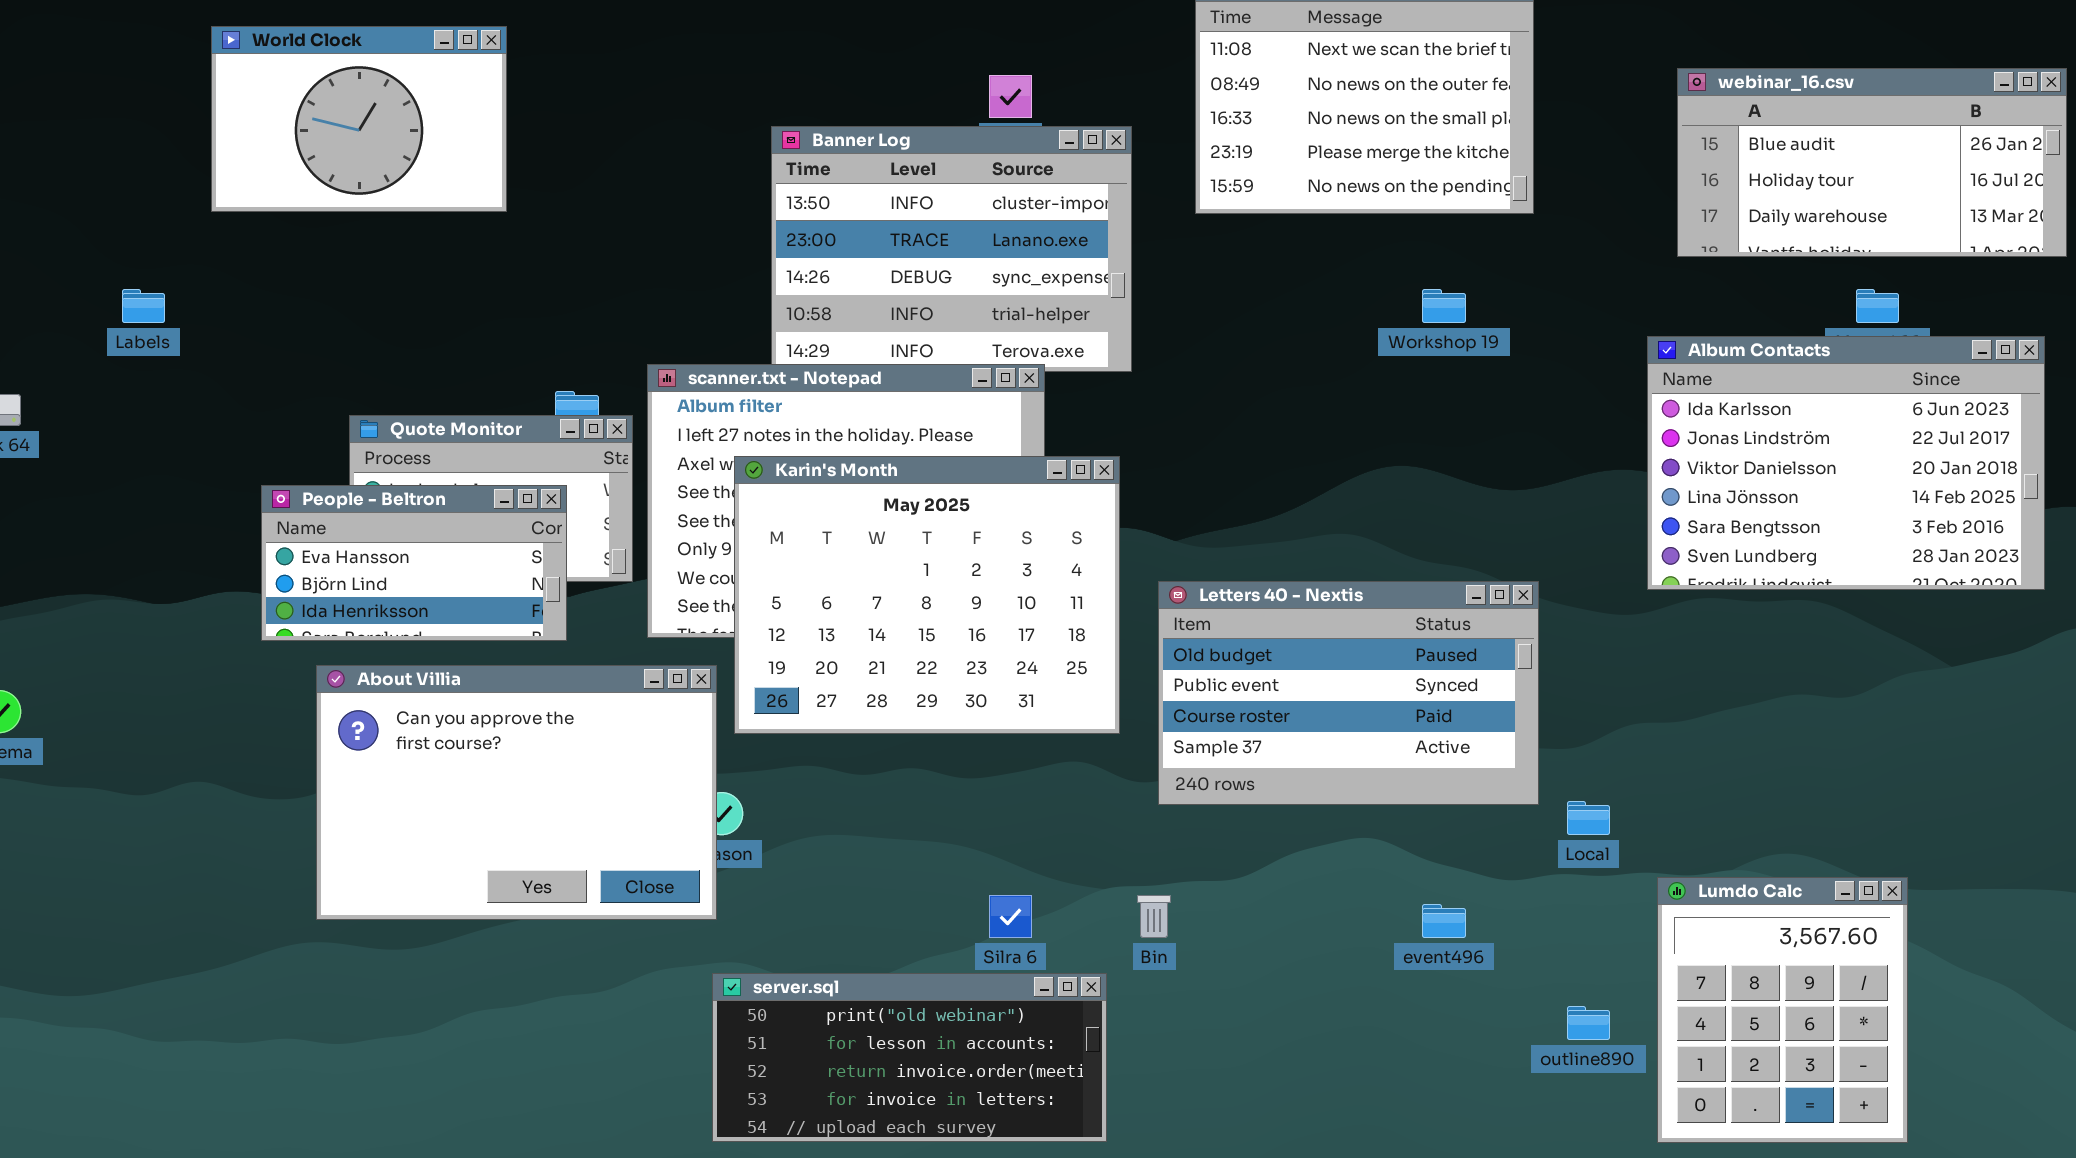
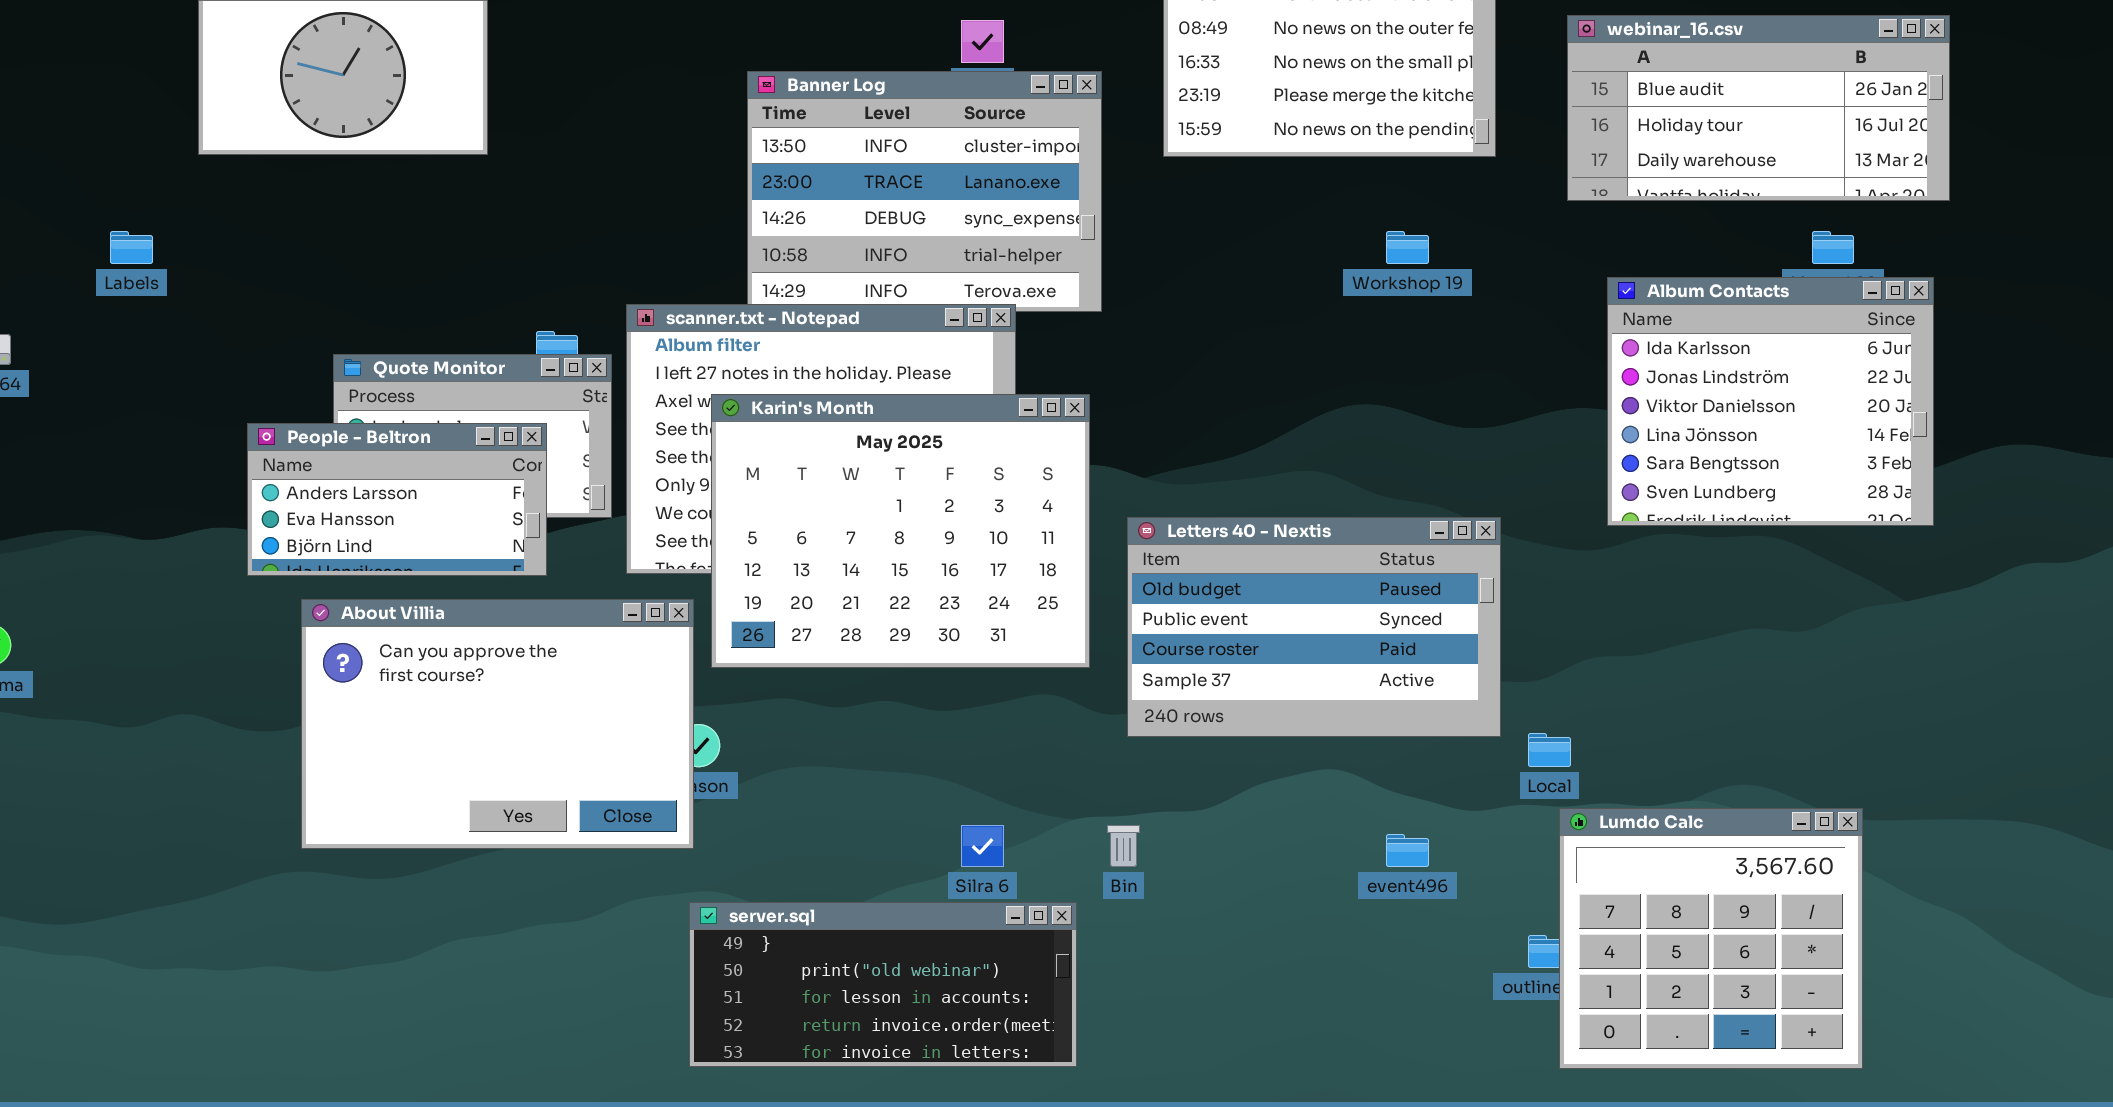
webinar_16.csv: [1677,68,2067,257] -> [1567,15,1950,201], moved
Album Contacts: [1647,336,2045,590] -> [1607,277,1934,526], resized
People - Beltron: [261,485,567,641] -> [247,423,547,576], scrolled up 1 row
Lumdo Calc: [1657,877,1908,1143] -> [1559,808,1863,1069], resized
server.sql: [712,973,1107,1142] -> [689,902,1077,1067], scrolled up 1 row

